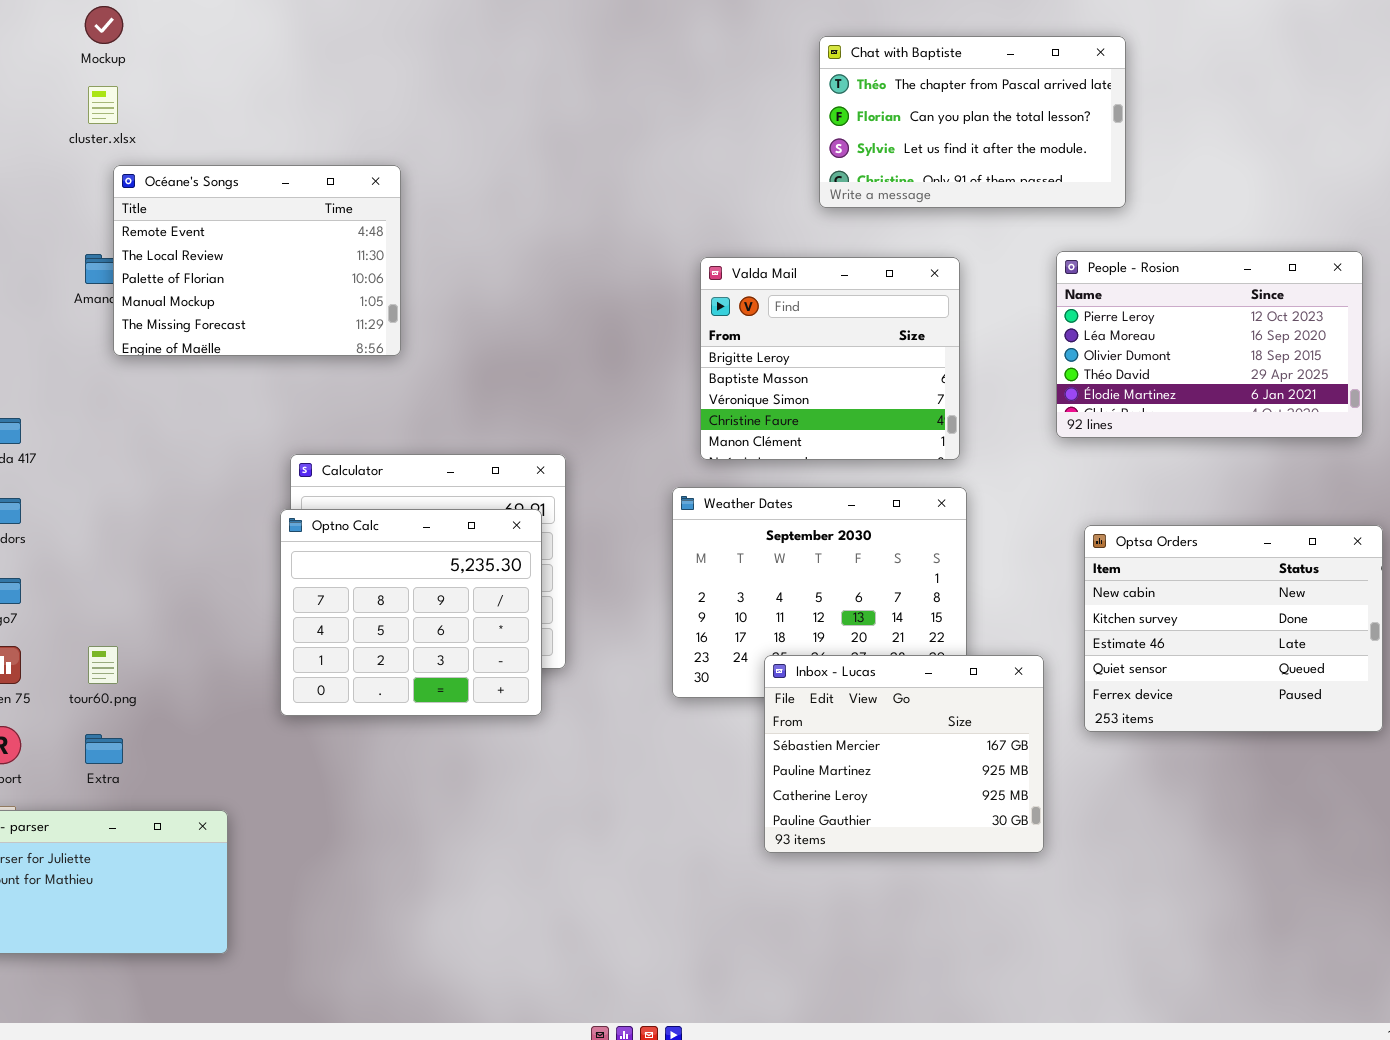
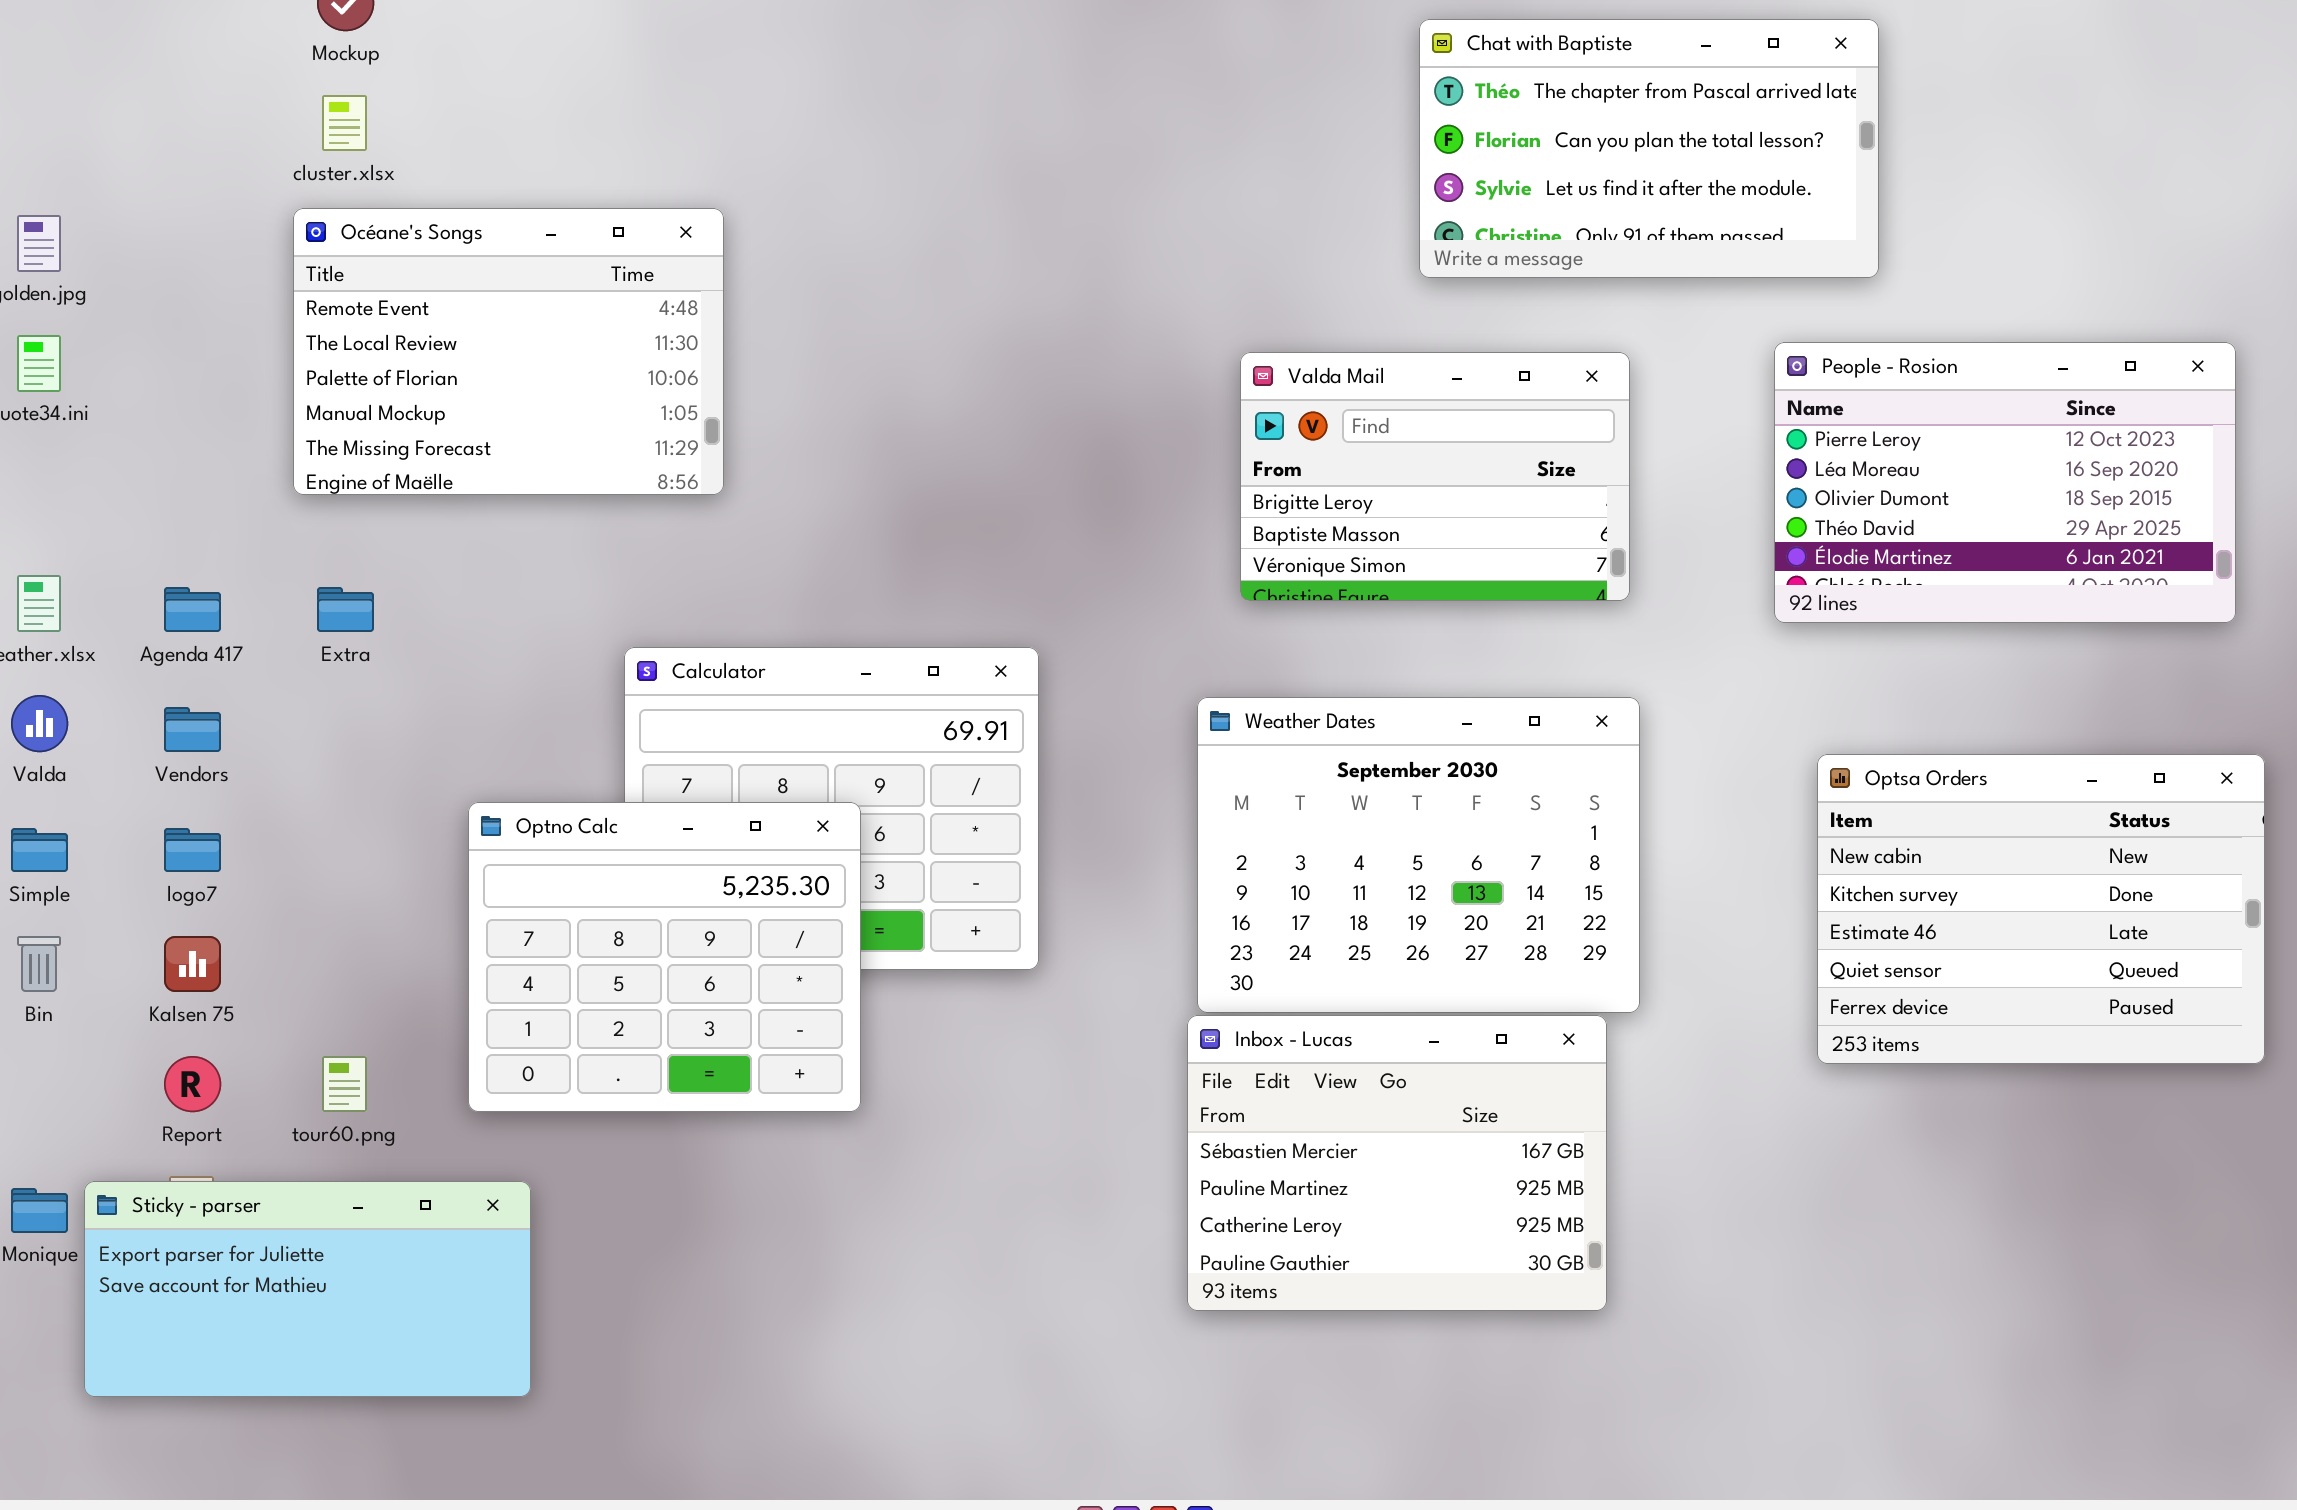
Océane's Songs: [113,165,401,356] -> [293,208,724,495], moved
Valda Mail: [700,257,960,460] -> [1240,352,1630,601], resized
Optno Calc: [280,509,542,716] -> [468,802,861,1112], moved
tour60.png: [88,646,118,684] -> [322,1056,367,1112], moved
Inbox - Lucas: [764,655,1044,853] -> [1187,1015,1607,1311], moved
Extra: [85,734,123,764] -> [317,587,374,632], moved

